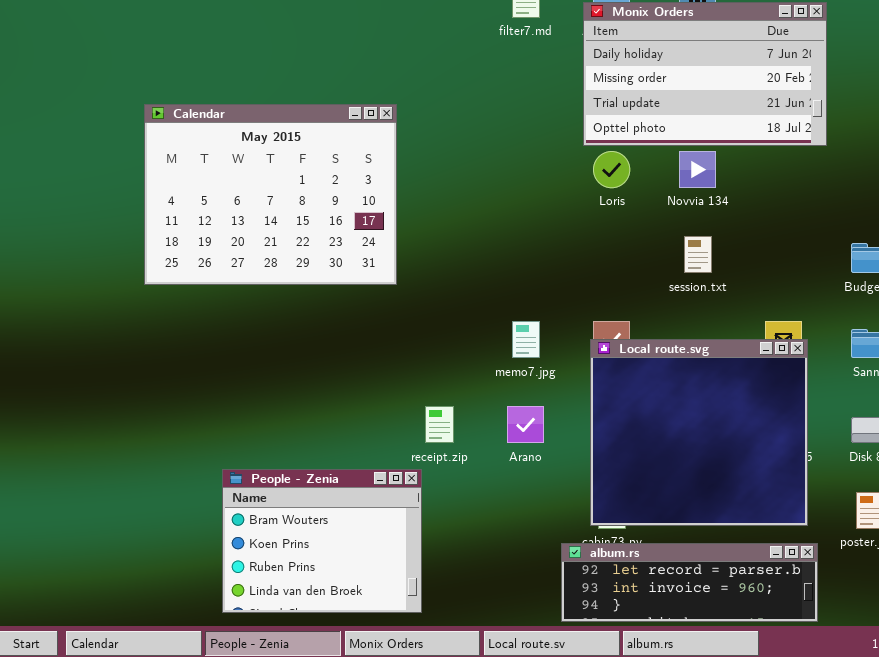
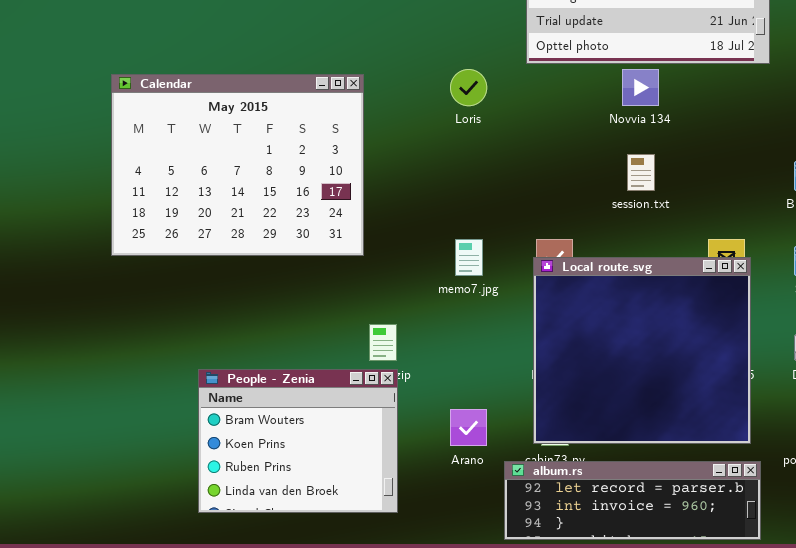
Calendar: [144,104,397,285] -> [111,74,364,256], moved
Loris: [593,151,630,188] -> [450,69,487,106], moved
Arano: [507,406,544,443] -> [450,409,487,446], moved
People - Zenia: [222,469,422,613] -> [198,369,398,513], moved

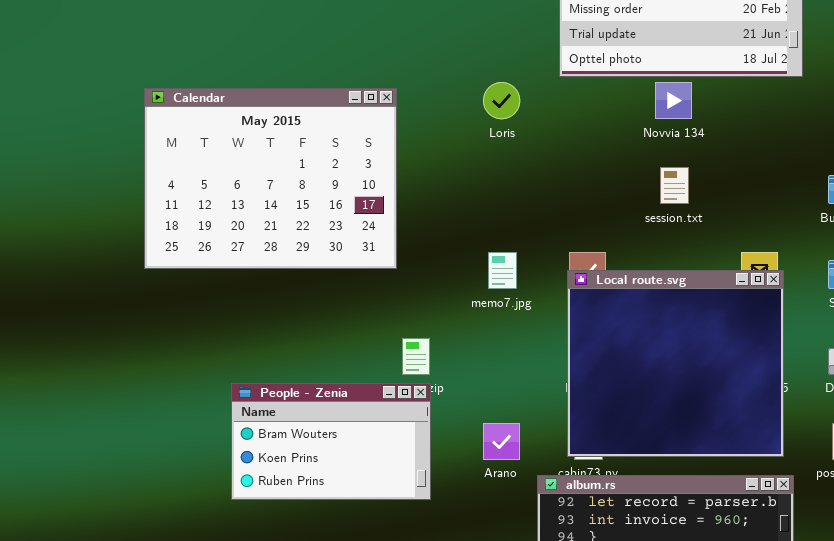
People - Zenia: [198,369,398,513] -> [231,383,431,500], resized

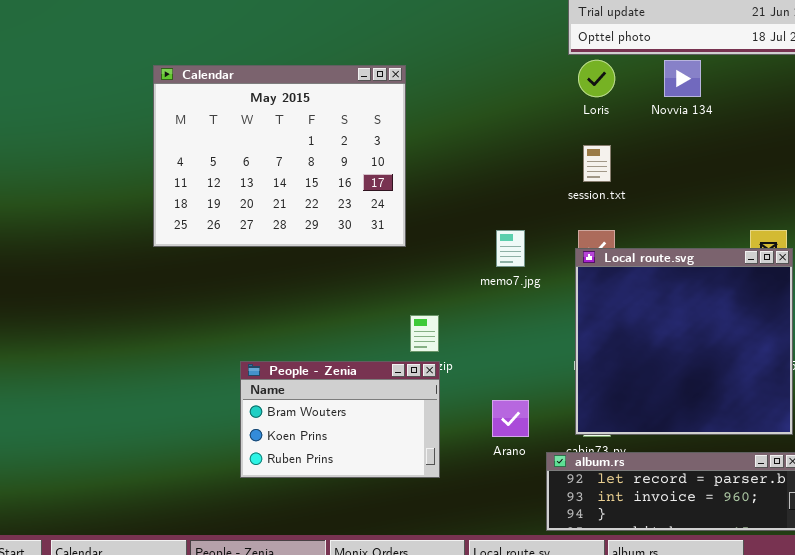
Loris: [483,82,520,119] -> [578,60,615,97], moved
session.txt: [660,167,689,204] -> [583,145,611,182], moved

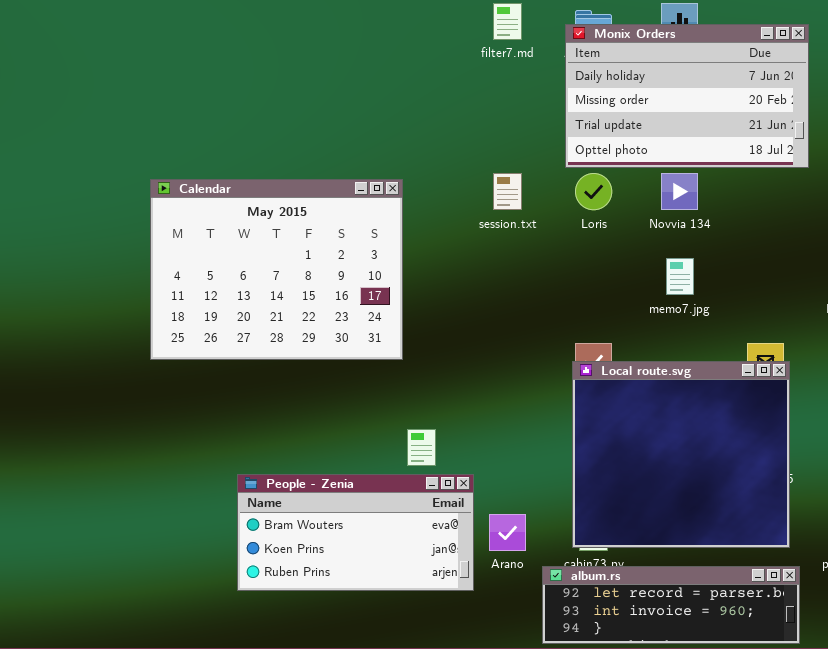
session.txt: [583,145,611,182] -> [493,173,522,210], moved
memo7.jpg: [496,230,525,267] -> [666,258,694,295], moved
People - Zenia: [240,361,440,478] -> [237,474,474,591], resized

